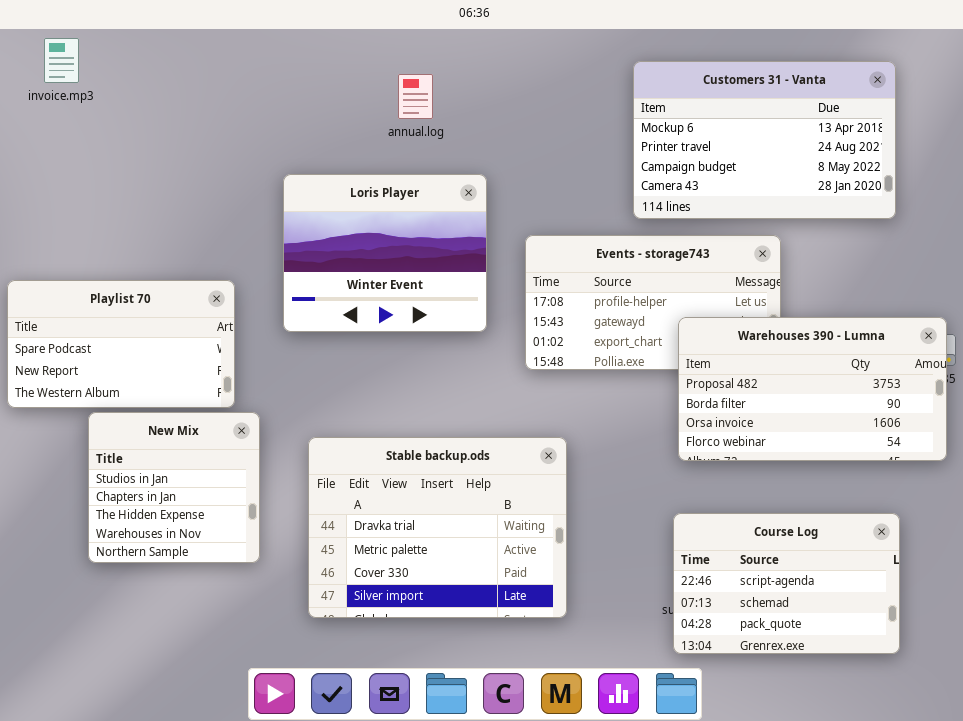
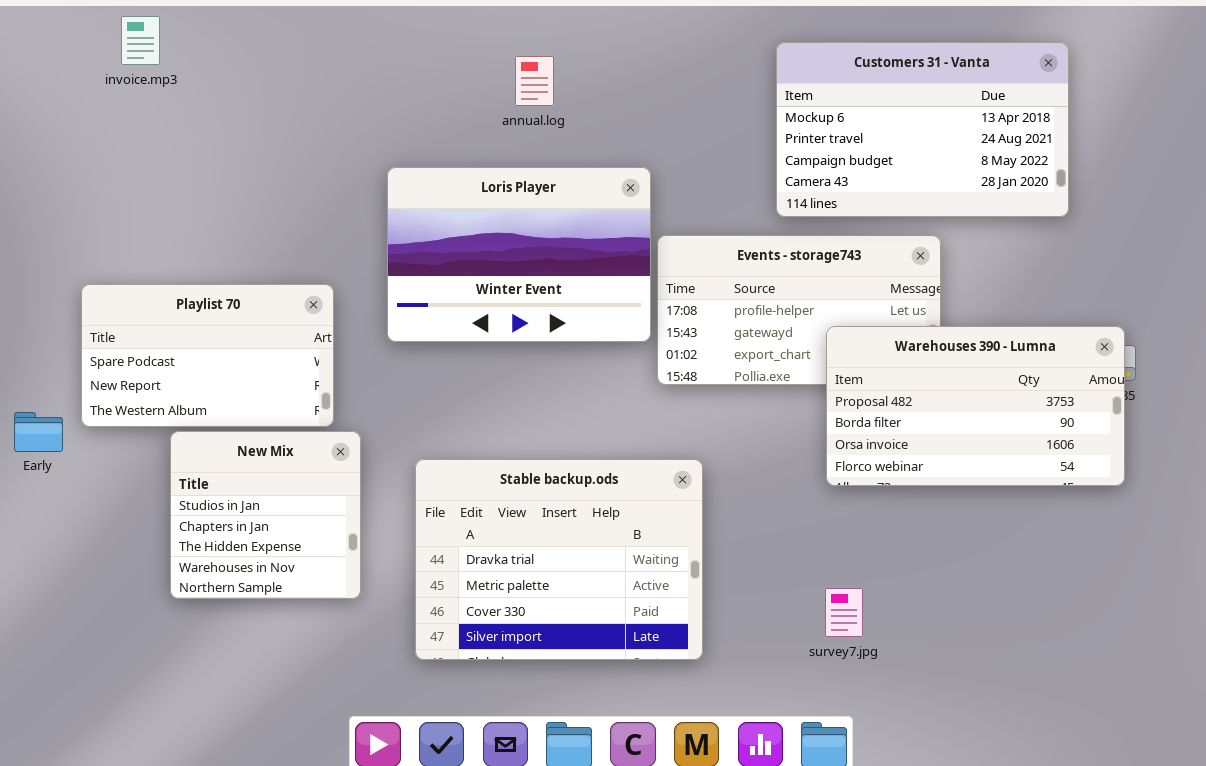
Loris Player: [283,174,487,332] -> [387,167,651,342], resized
Course Log: [673,513,900,654] -> none, closed

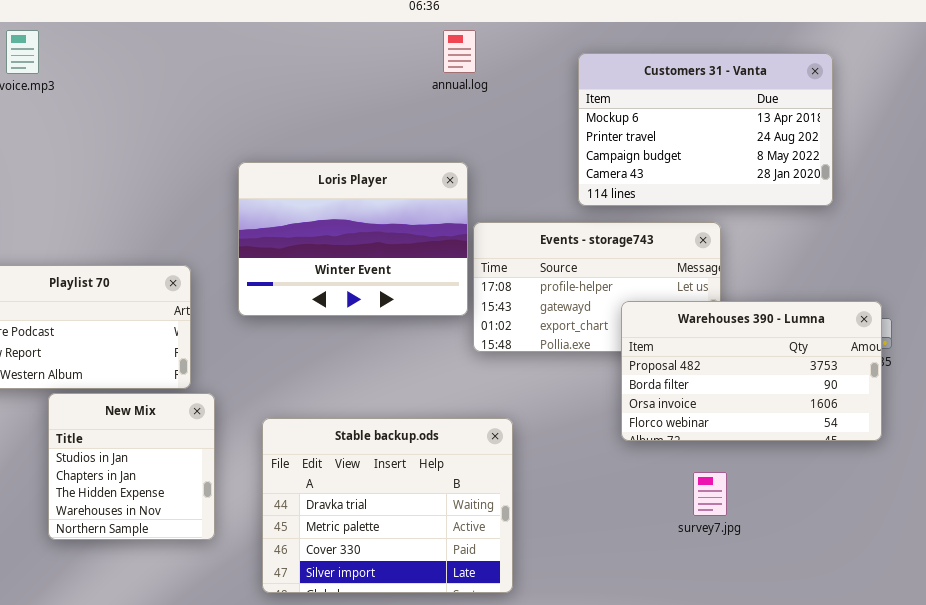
annual.log: [515,56,554,106] -> [443,30,476,73], moved
survey7.jpg: [825,588,863,637] -> [693,472,727,516], moved

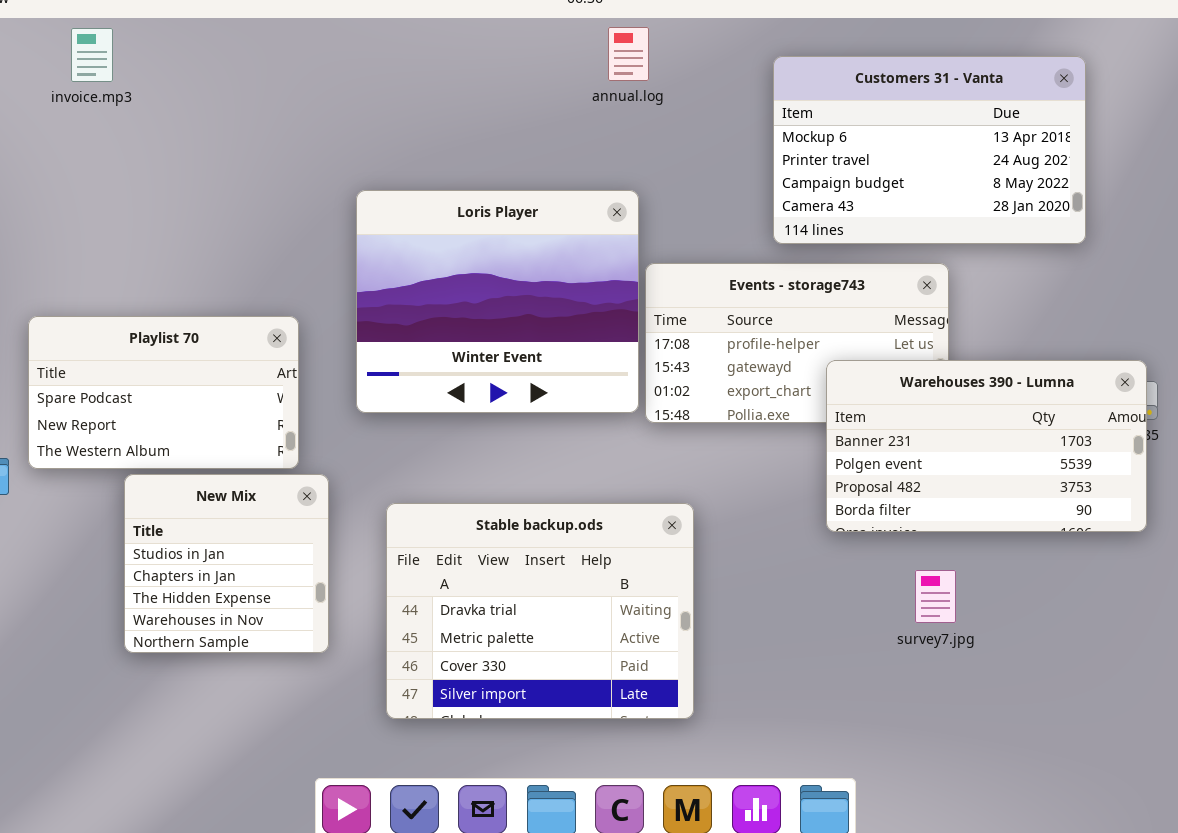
Loris Player: [238,162,468,316] -> [356,190,639,413], resized
Warehouses 390 - Lumna: [621,301,882,441] -> [826,360,1147,532], scrolled up 2 rows

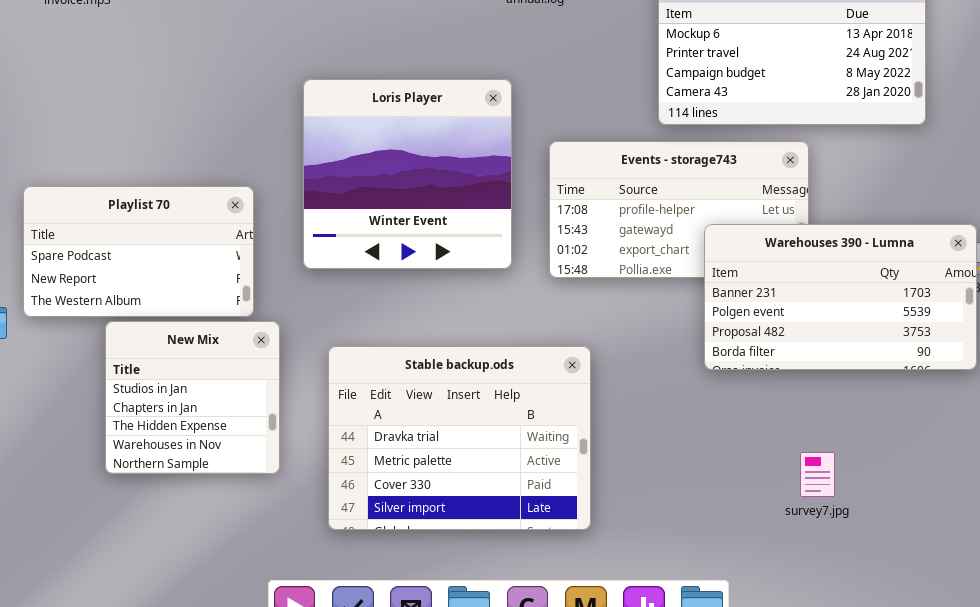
Loris Player: [356,190,639,413] -> [303,79,512,269], resized
survey7.jpg: [915,570,956,623] -> [800,452,835,497], moved

